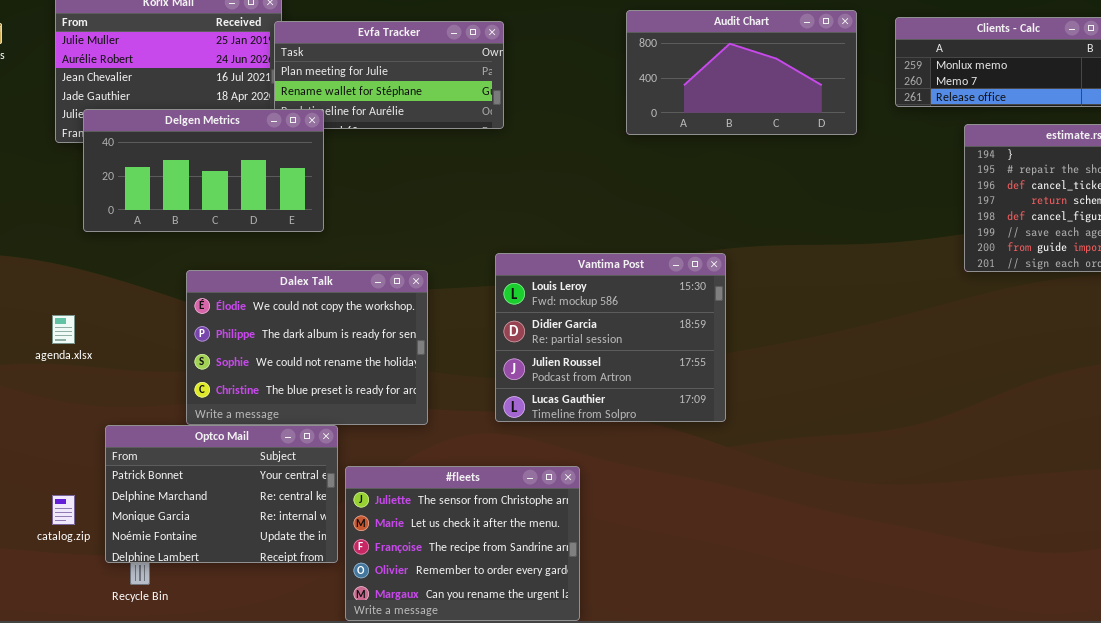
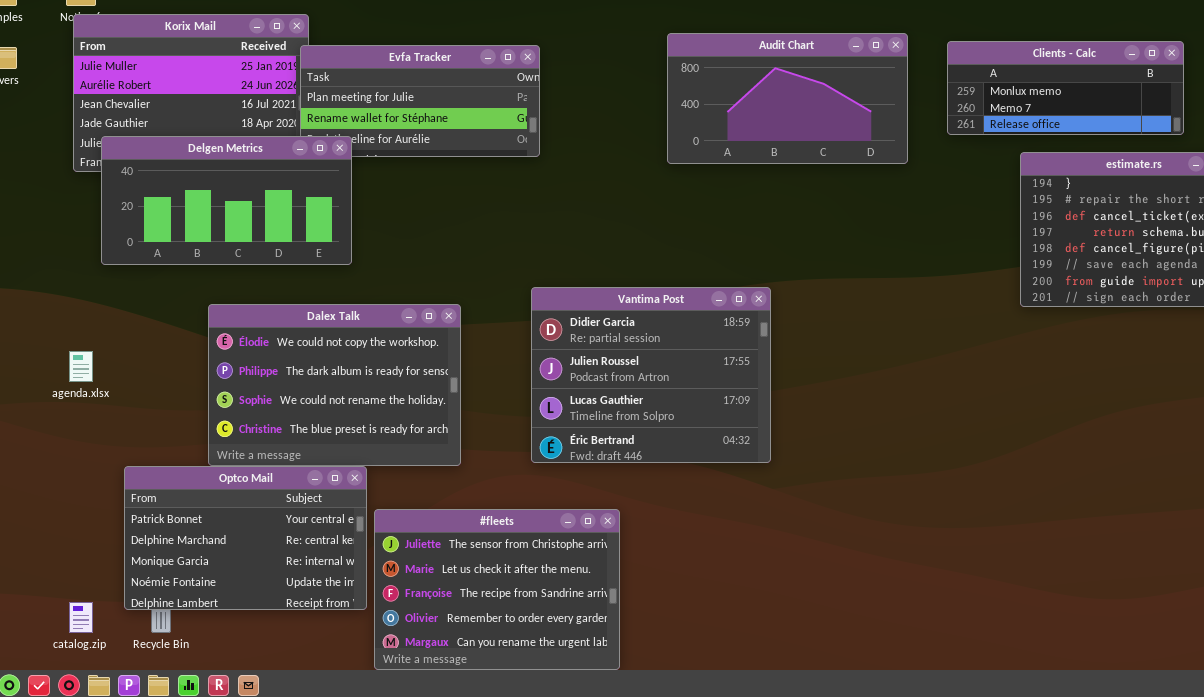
Vantima Post: [495,253,726,422] -> [531,287,771,463], scrolled down 1 row
catalog.zip: [52,495,75,525] -> [69,602,93,633], moved

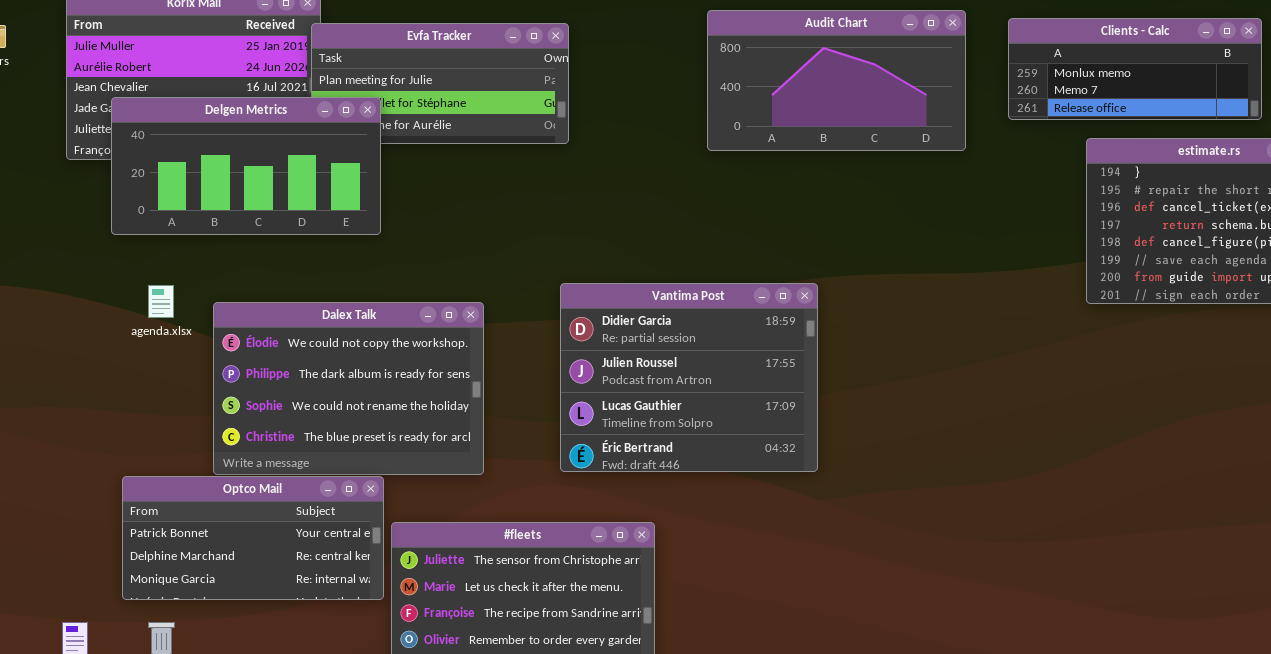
Delgen Metrics: [101,136,352,265] -> [111,97,381,235], moved
agenda.xlsx: [69,351,93,382] -> [148,285,174,318], moved
Optco Mail: [124,466,367,610] -> [122,476,384,600], resized

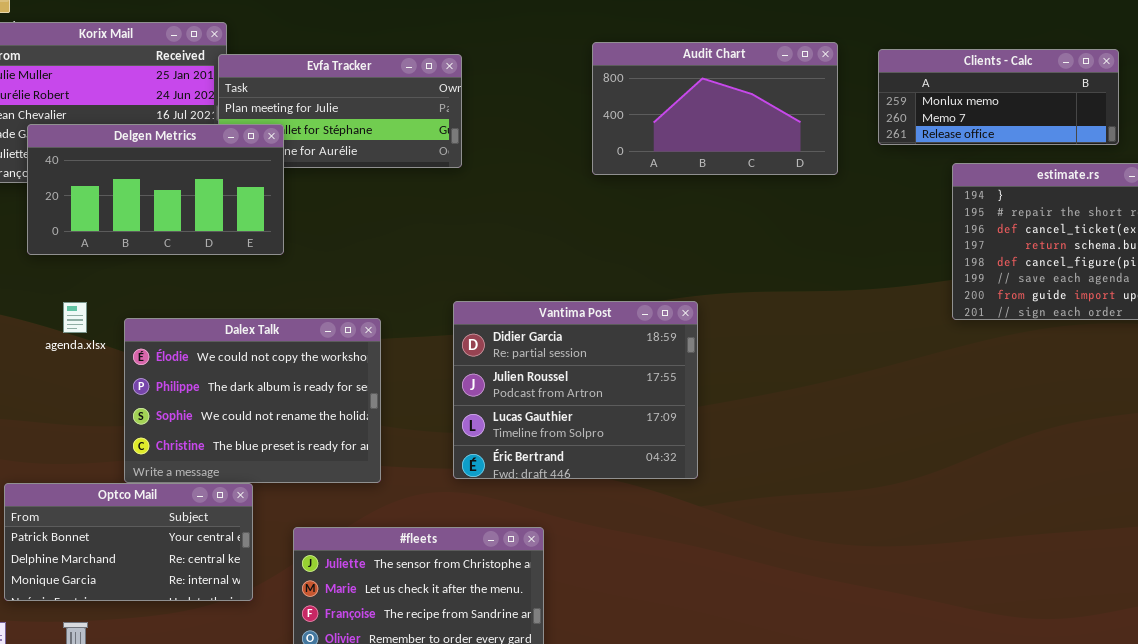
Optco Mail: [122,476,384,600] -> [4,483,253,601], moved

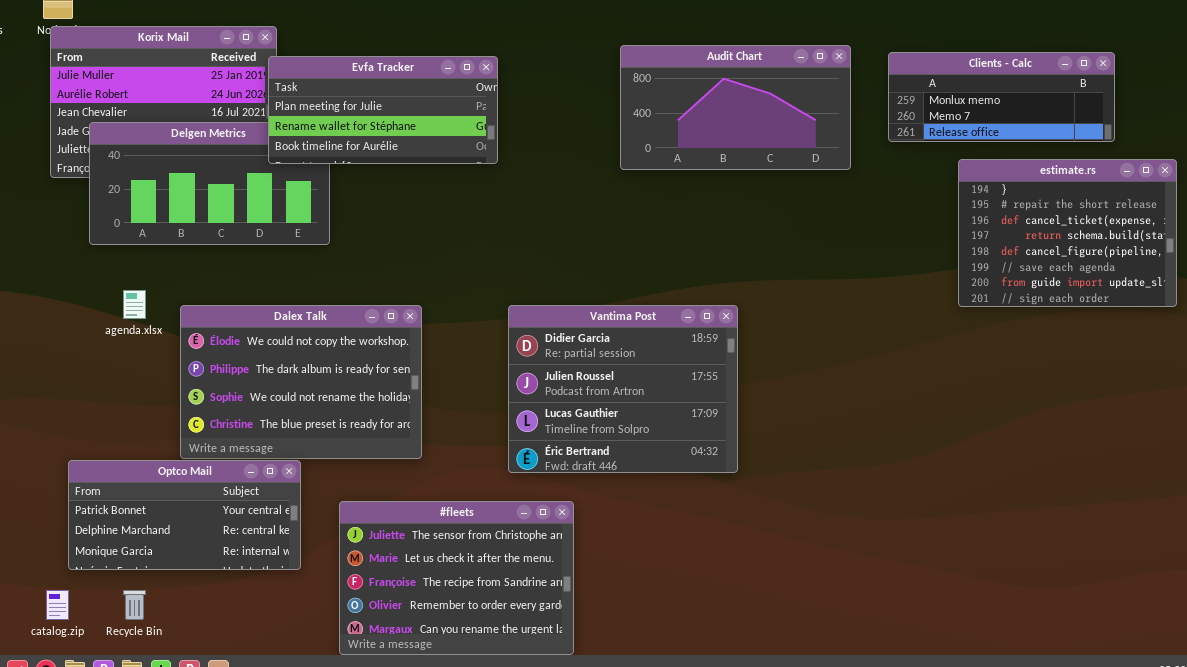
Evfa Tracker: [218,54,462,168] -> [268,56,498,164], raised
Vantima Post: [453,301,698,479] -> [508,305,738,473], moved

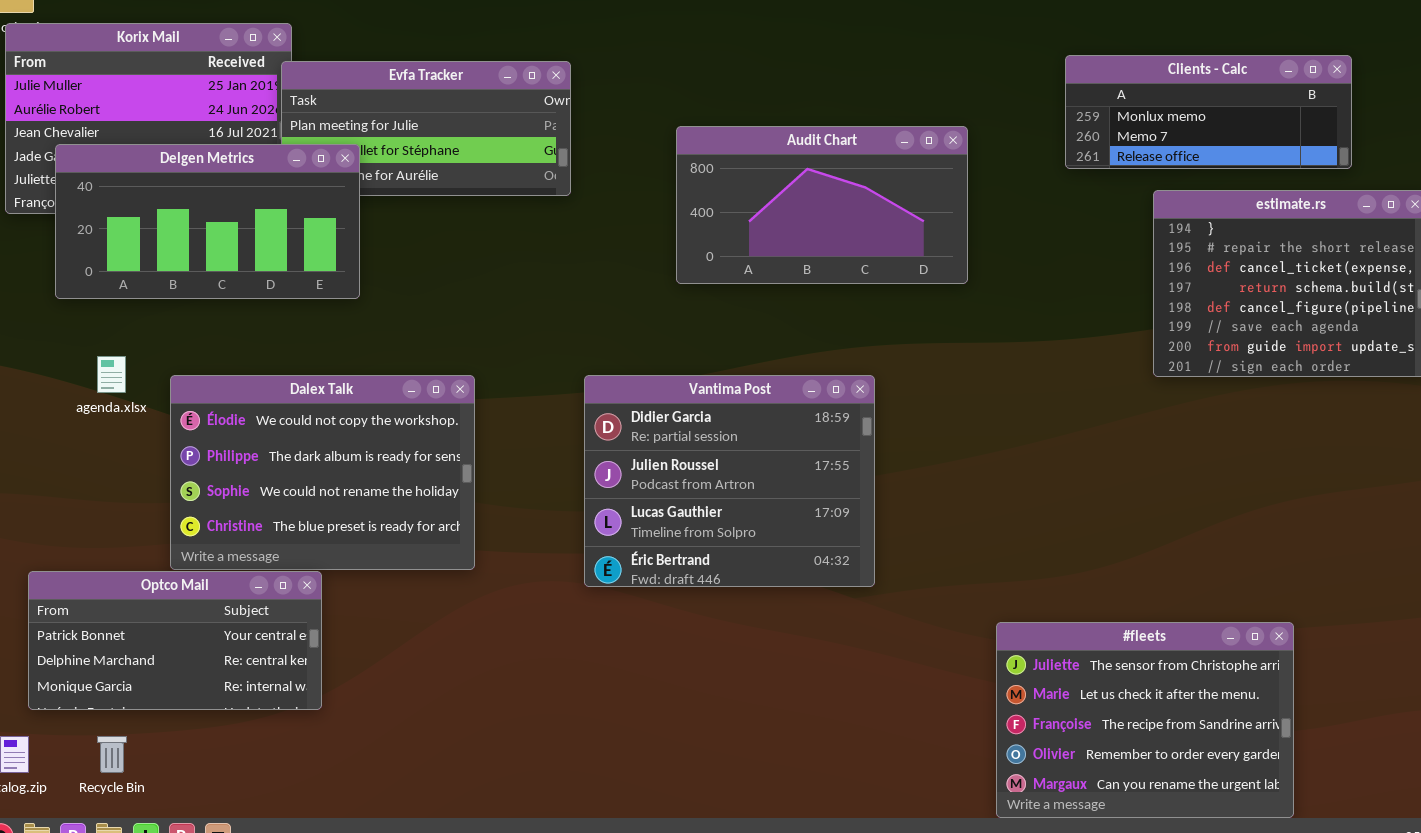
Audit Chart: [620,45,851,170] -> [676,126,968,284], moved
Delgen Metrics: [89,122,330,245] -> [55,144,360,299], raised
#fleets: [339,501,574,655] -> [996,622,1294,818], moved

